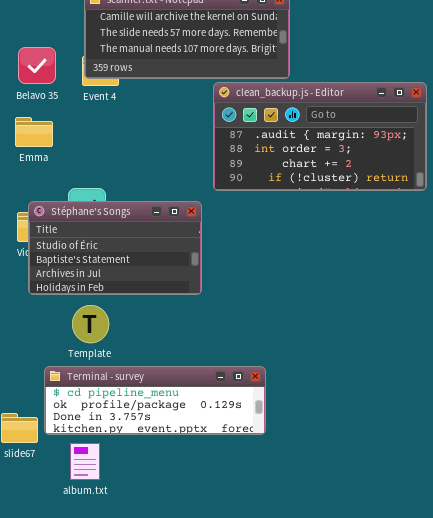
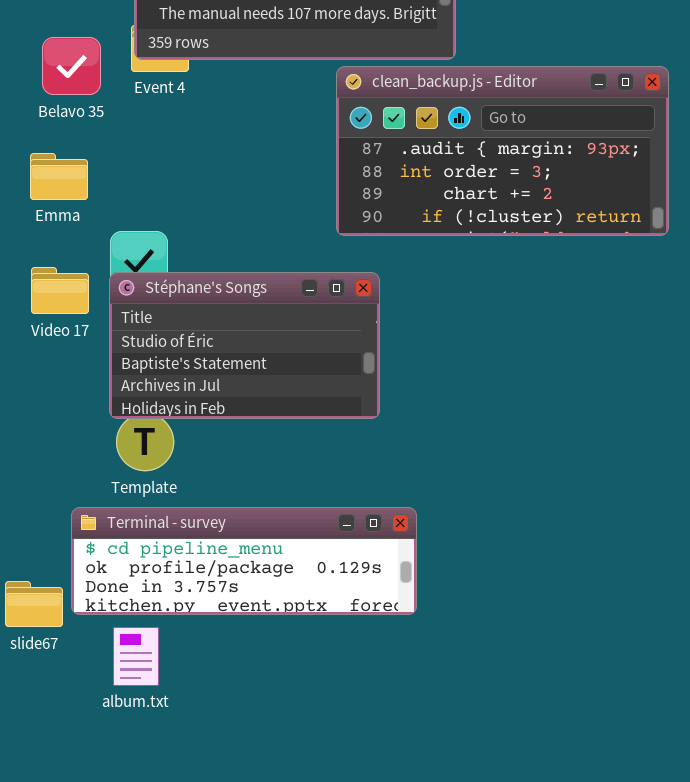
Belavo 35: [18,47,56,84] -> [42,37,101,95], moved
Emma: [15,117,53,147] -> [30,153,88,200], moved
Stéphane's Songs: [28,201,202,295] -> [109,272,380,419], moved

